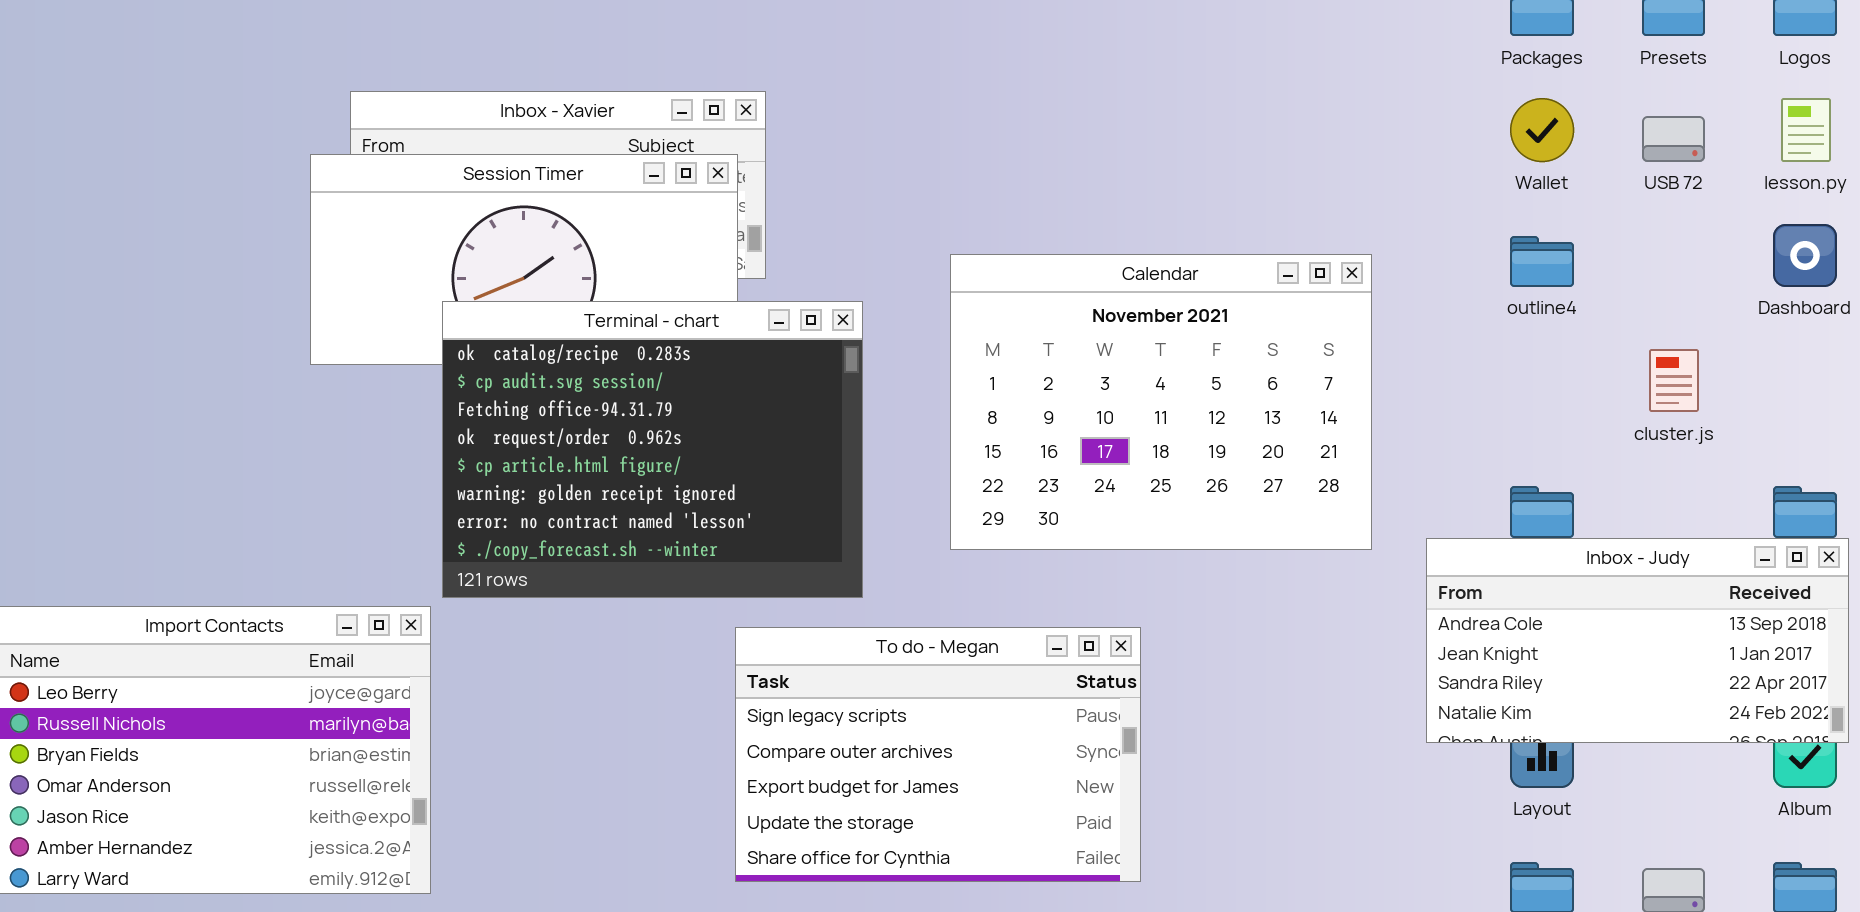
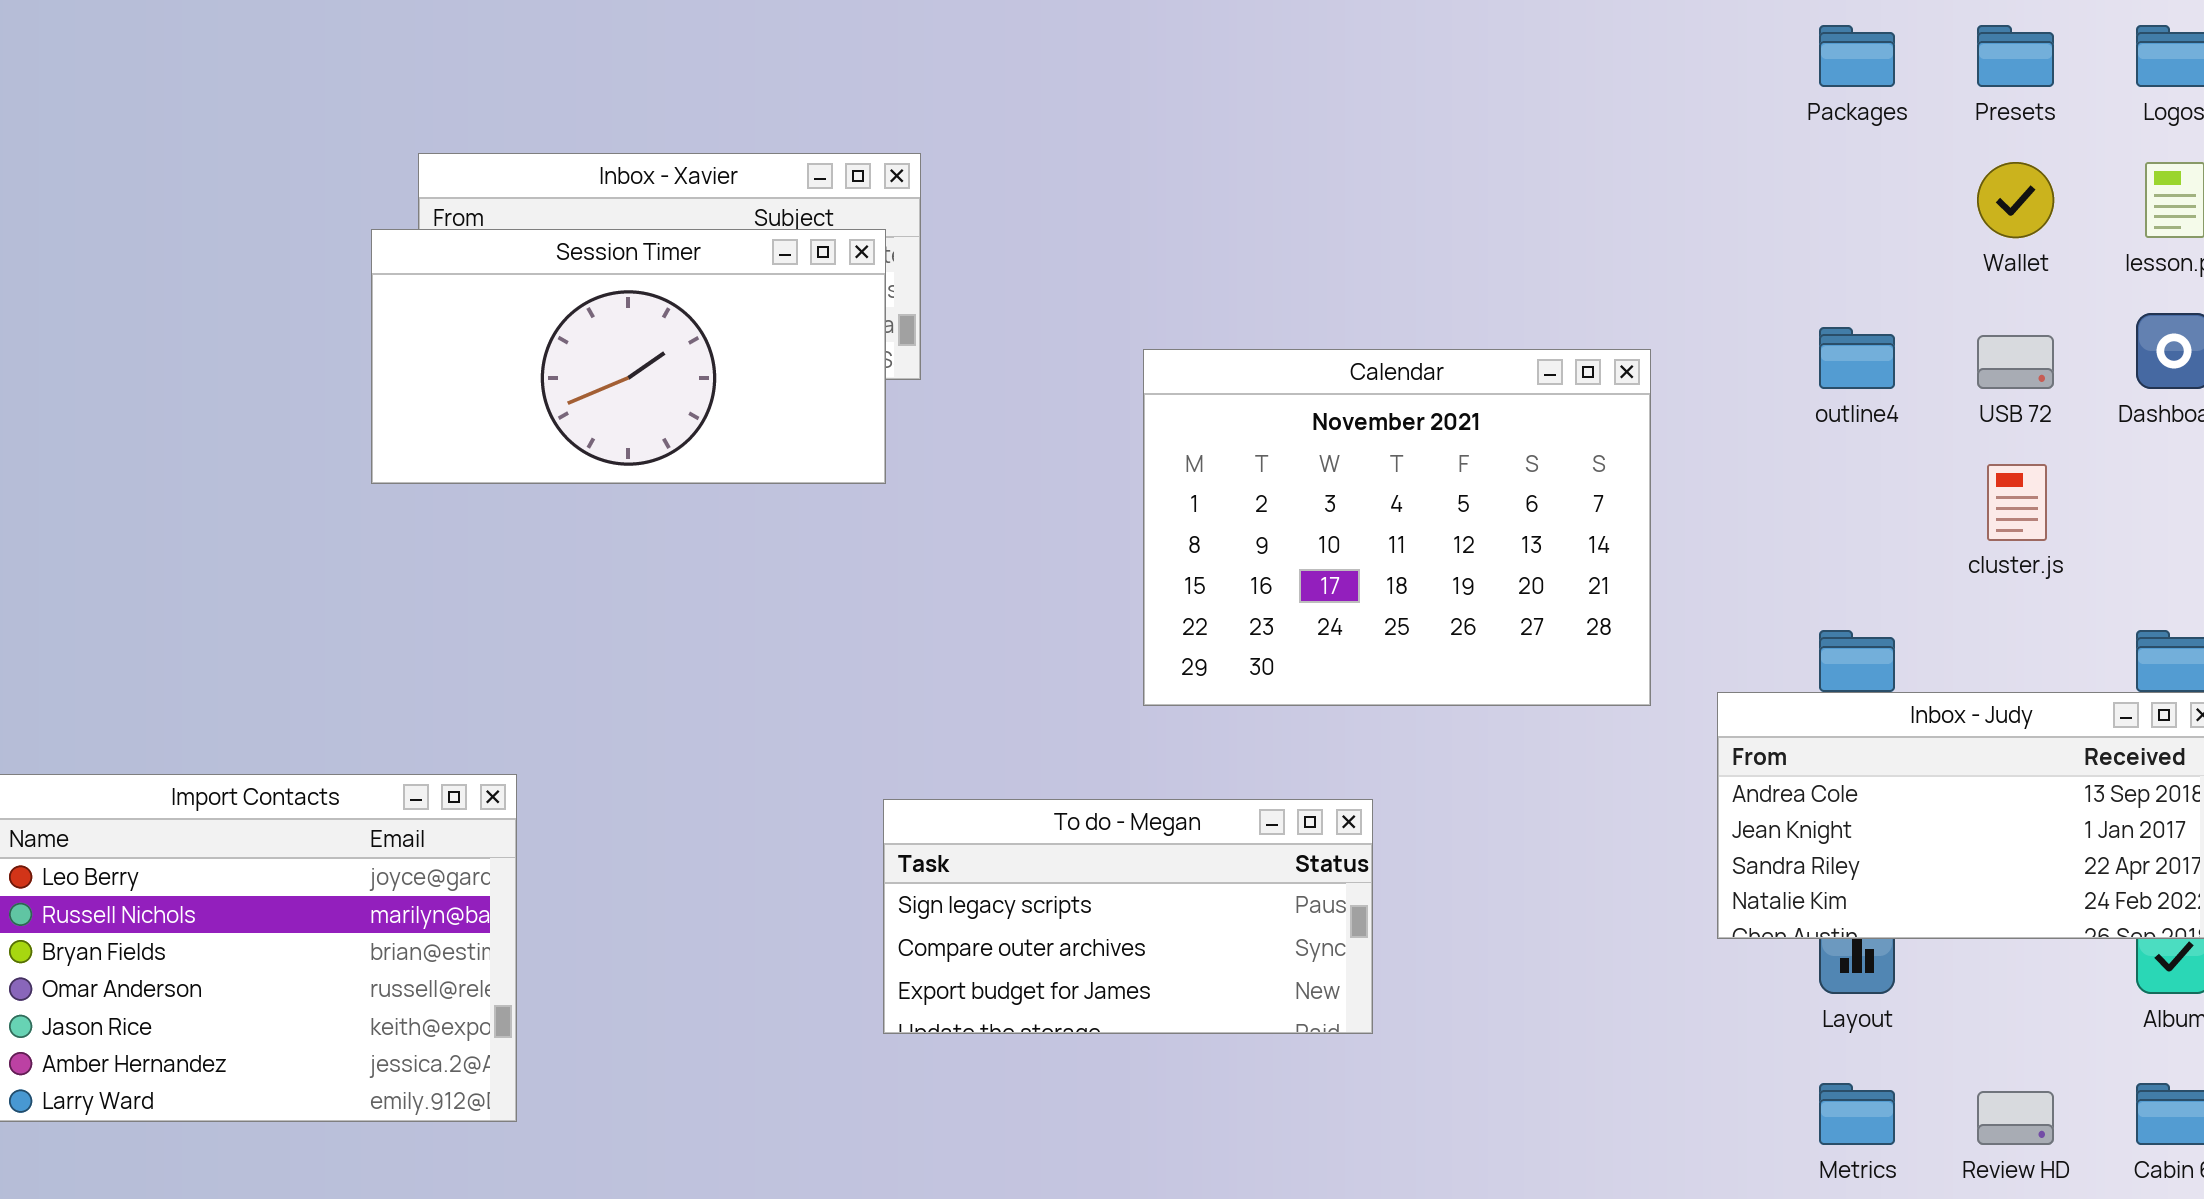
Wallet: [1510,98,1574,162] -> [1977,162,2054,238], moved
USB 72: [1642,116,1705,162] -> [1977,335,2054,389], moved
Terminal - chart: [442,301,863,598] -> none, closed
To do - Megan: [735,627,1141,882] -> [883,799,1373,1034], resized

